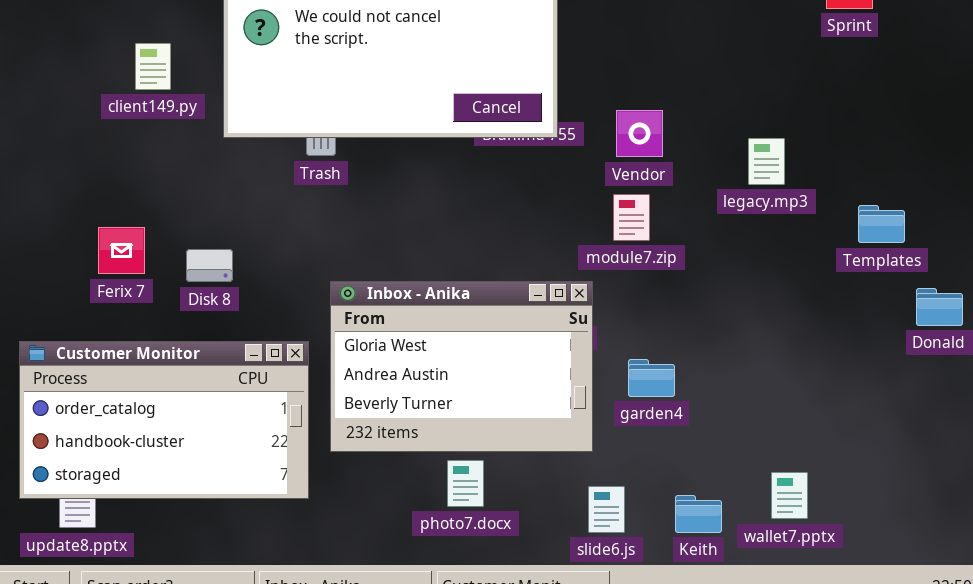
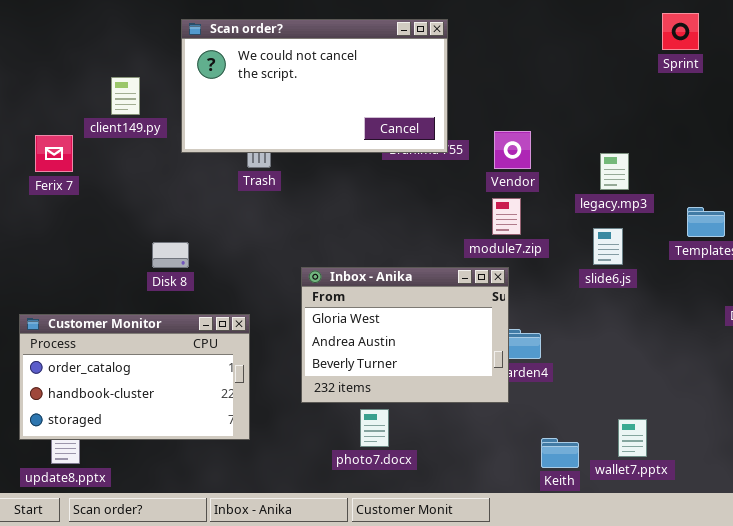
Ferix 7: [98,227,145,274] -> [35,135,73,172], moved
Inbox - Anika: [330,281,593,452] -> [301,267,509,403], moved
slide6.js: [588,486,625,533] -> [593,228,623,265], moved

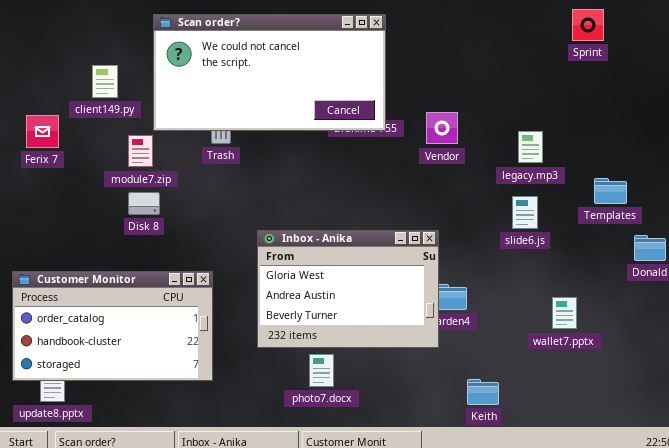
module7.zip: [492,198,521,235] -> [128,135,153,167], moved
Disk 8: [152,242,189,268] -> [128,192,160,215], moved
wallet7.pptx: [618,419,647,457] -> [552,297,577,329], moved

